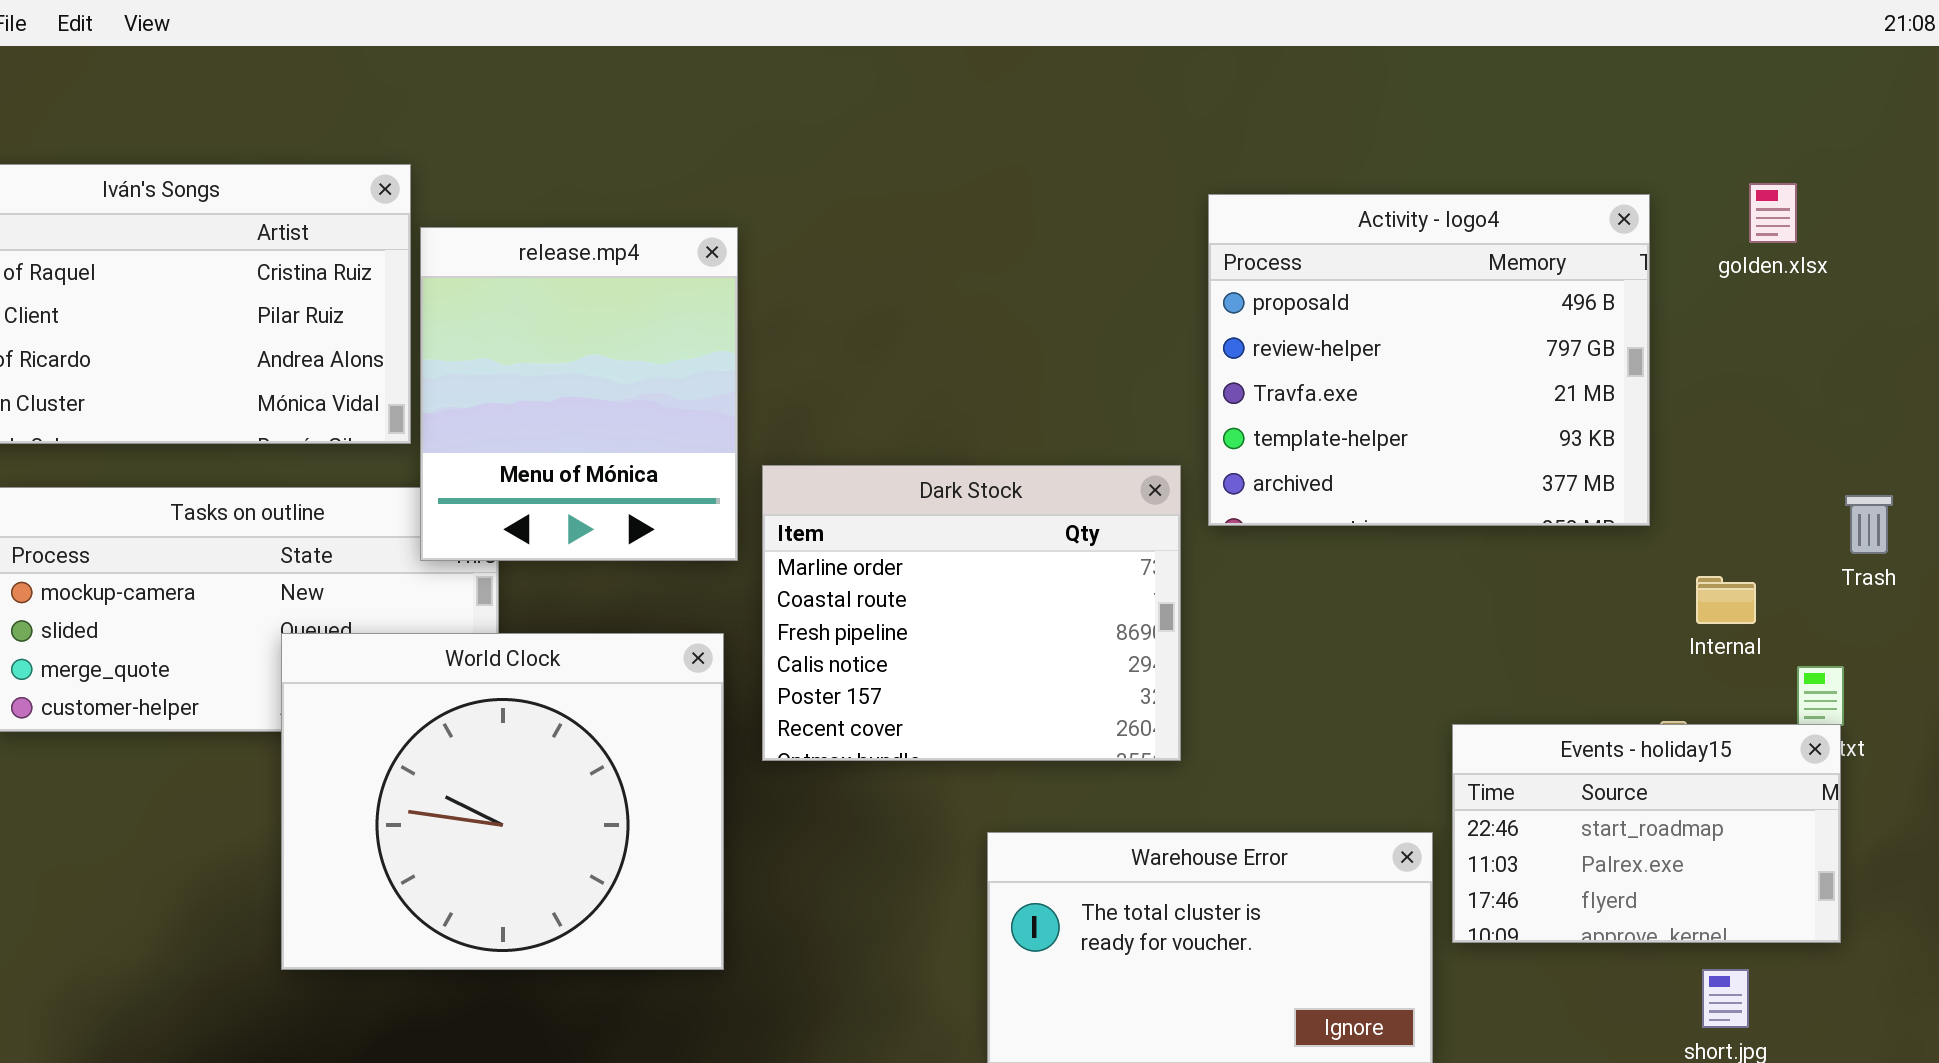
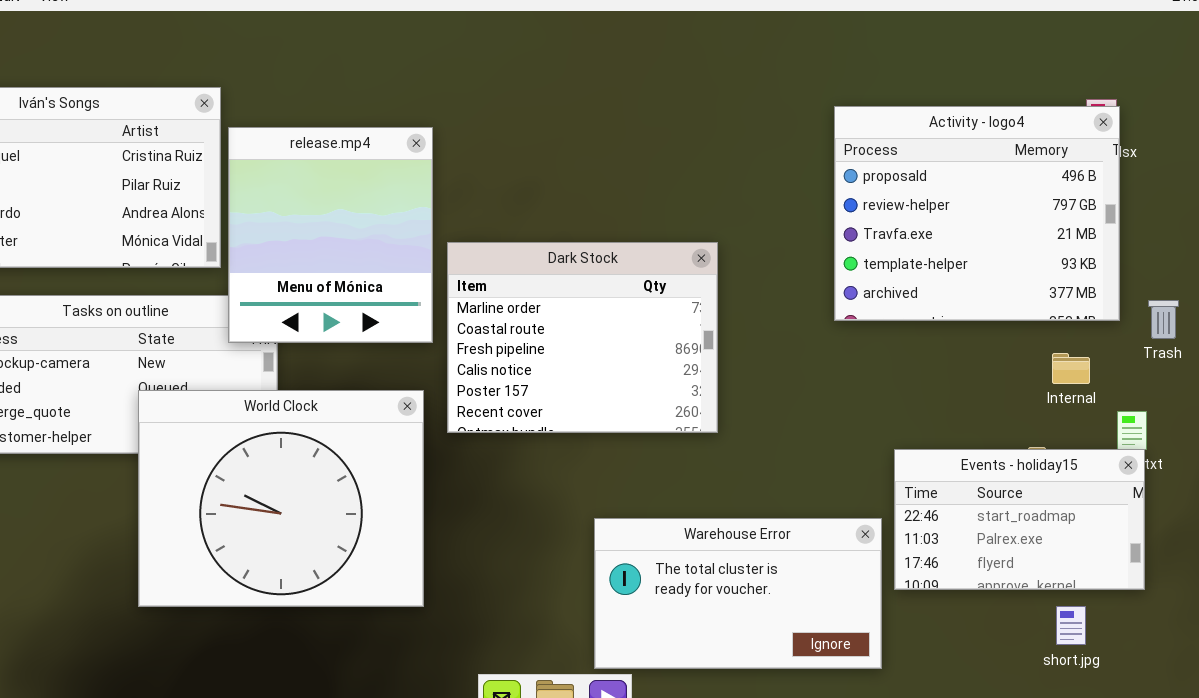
Activity - logo4: [1208,194,1650,526] -> [834,106,1120,321], moved
Dark Stock: [762,465,1181,761] -> [447,242,718,433], moved

